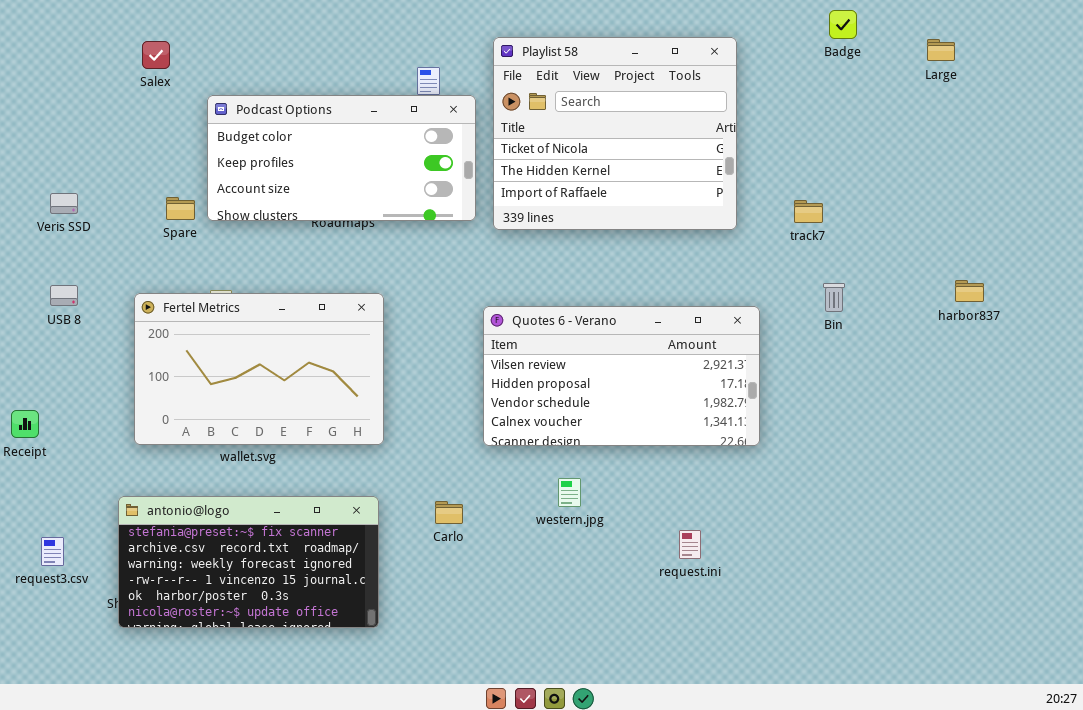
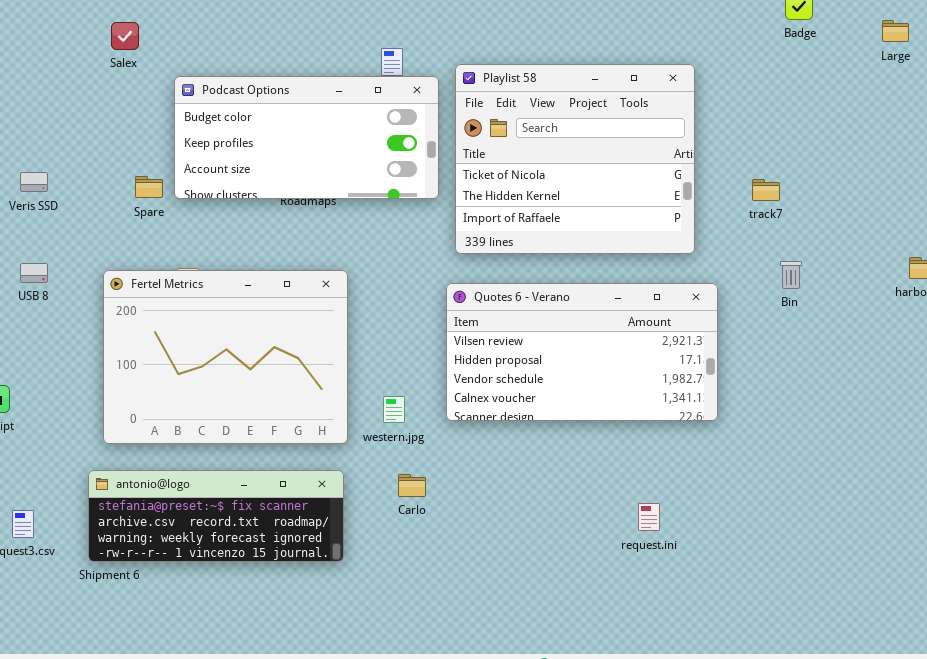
Playlist 58: [493,37,737,230] -> [455,64,695,254], moved
Fertel Metrics: [134,293,384,445] -> [103,270,348,444], resized
western.jpg: [558,478,581,507] -> [383,396,405,423], moved
antonio@logo: [118,496,379,628] -> [88,470,344,562], resized

